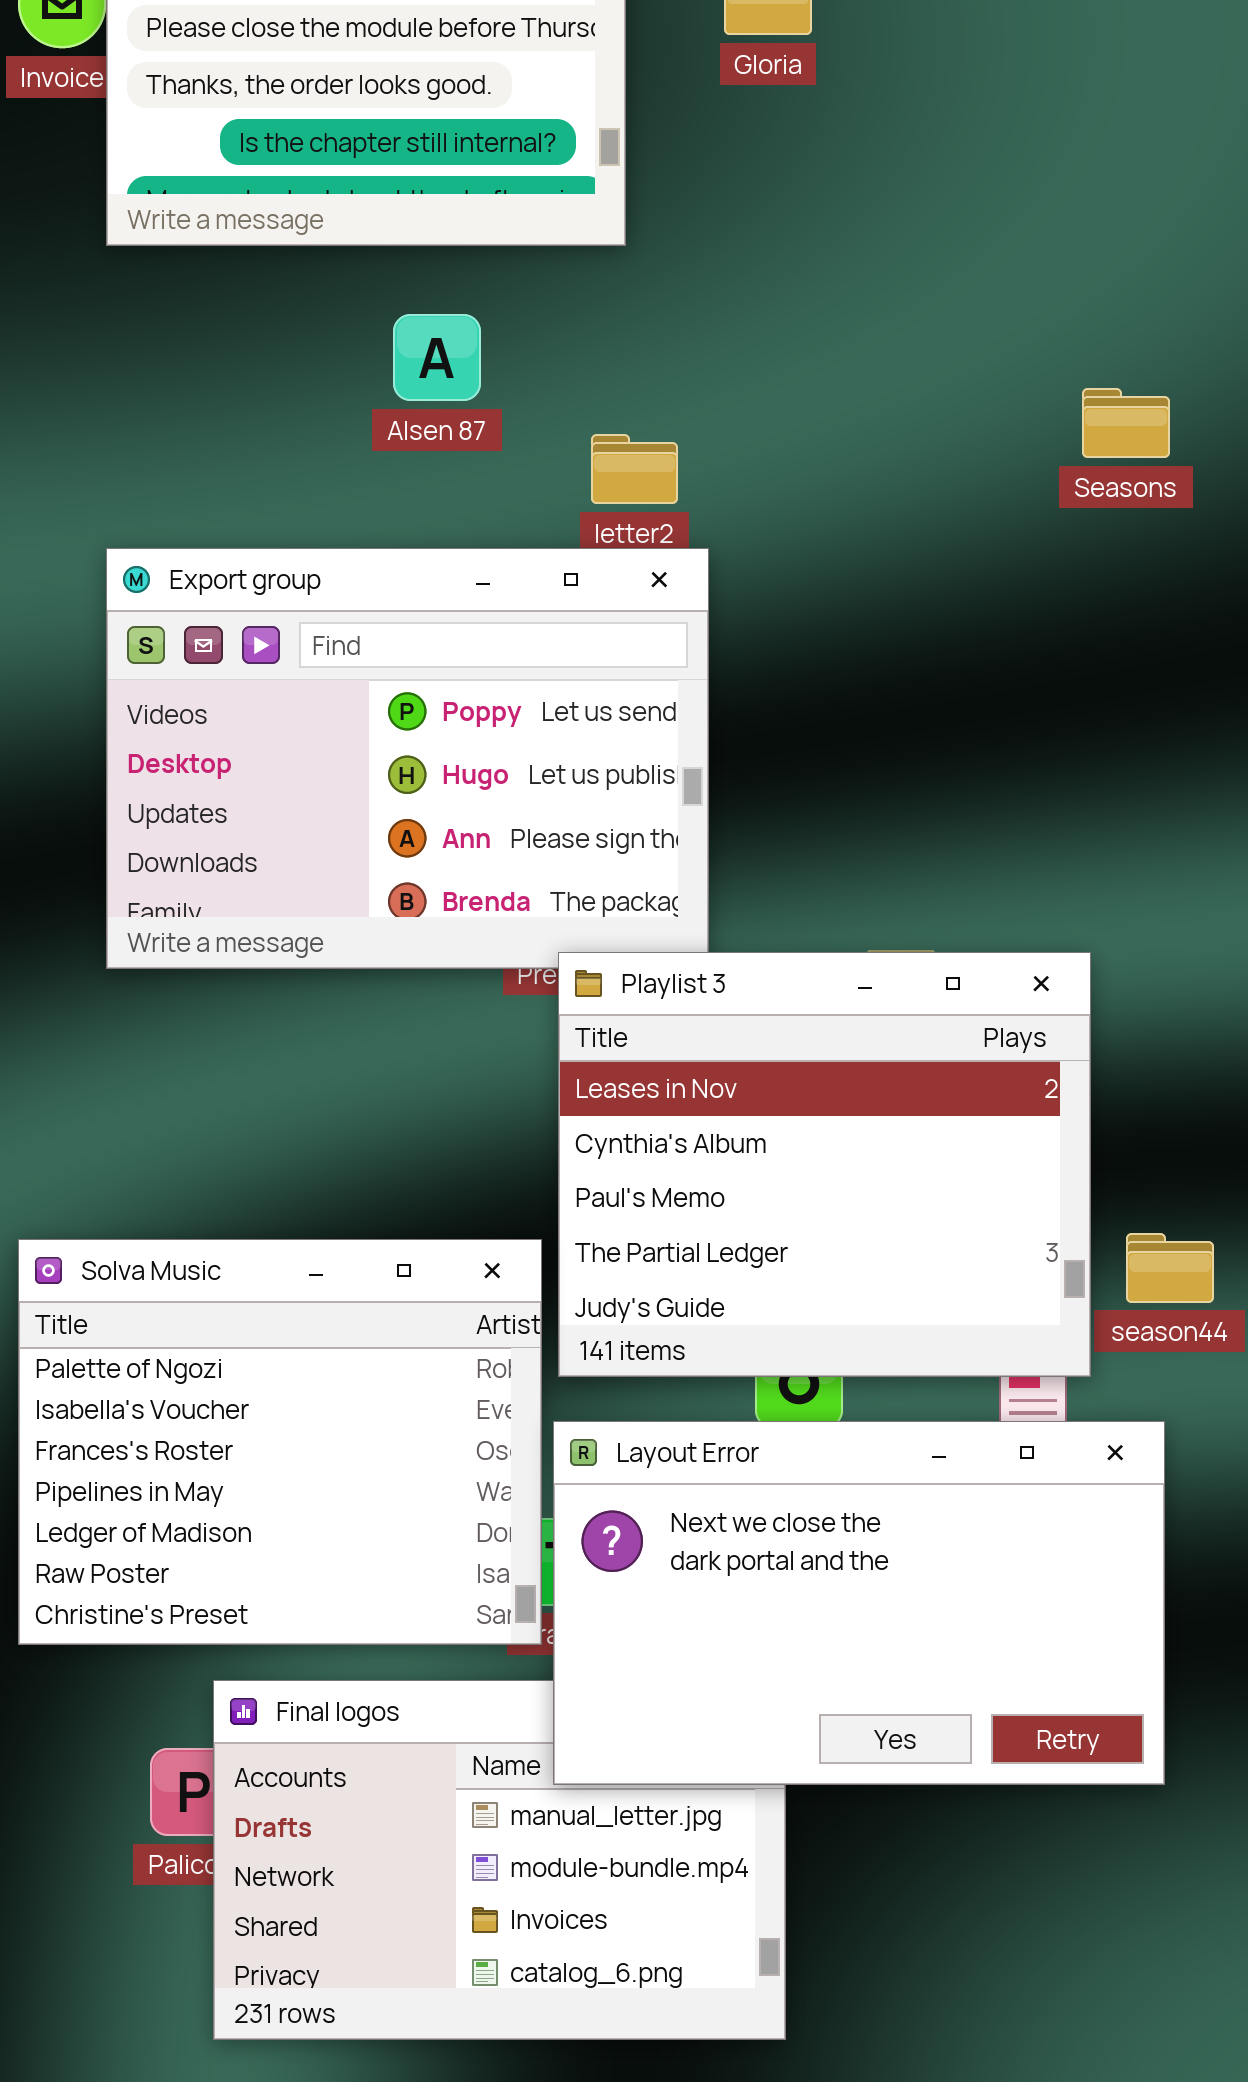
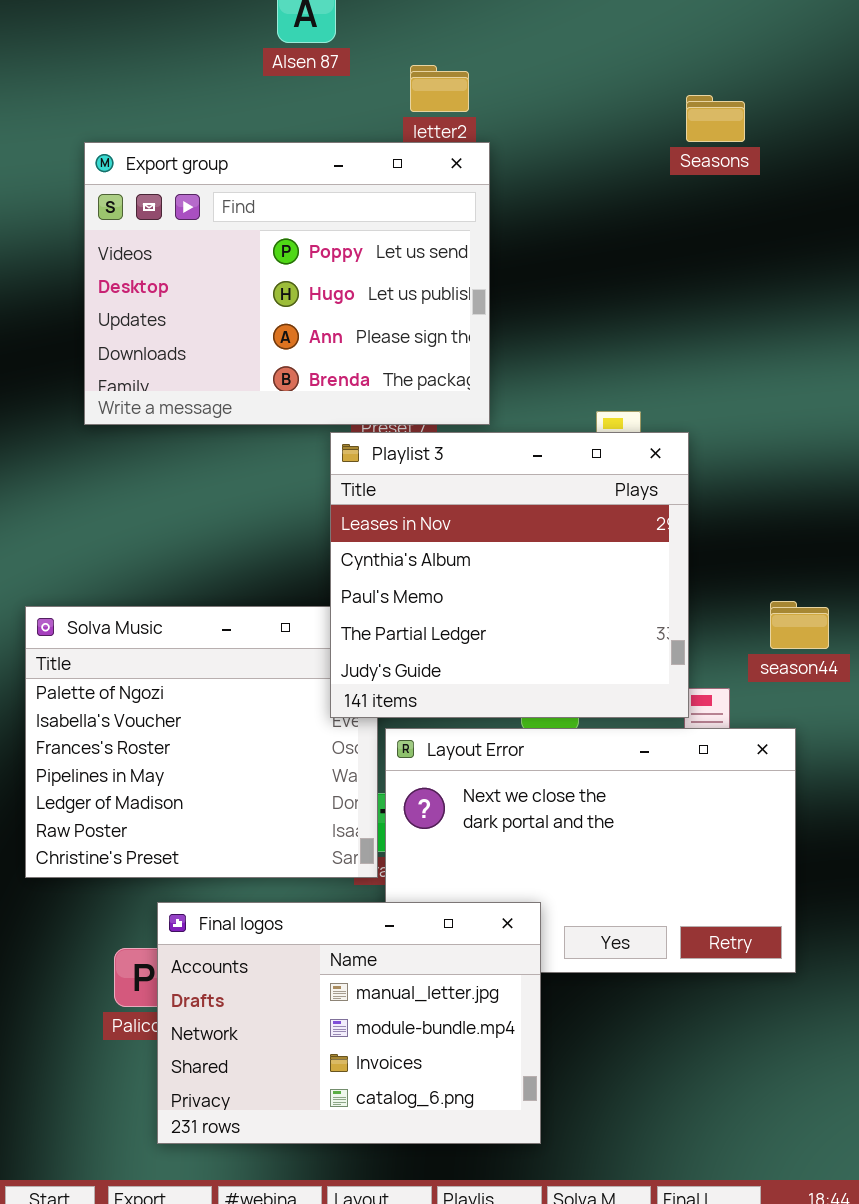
Seasons: [1082,388,1170,458] -> [686,95,745,142], moved
Playlist 3: [558,952,1091,1377] -> [330,432,689,718], moved
Final logos: [213,1680,786,2040] -> [157,902,541,1144], raised

